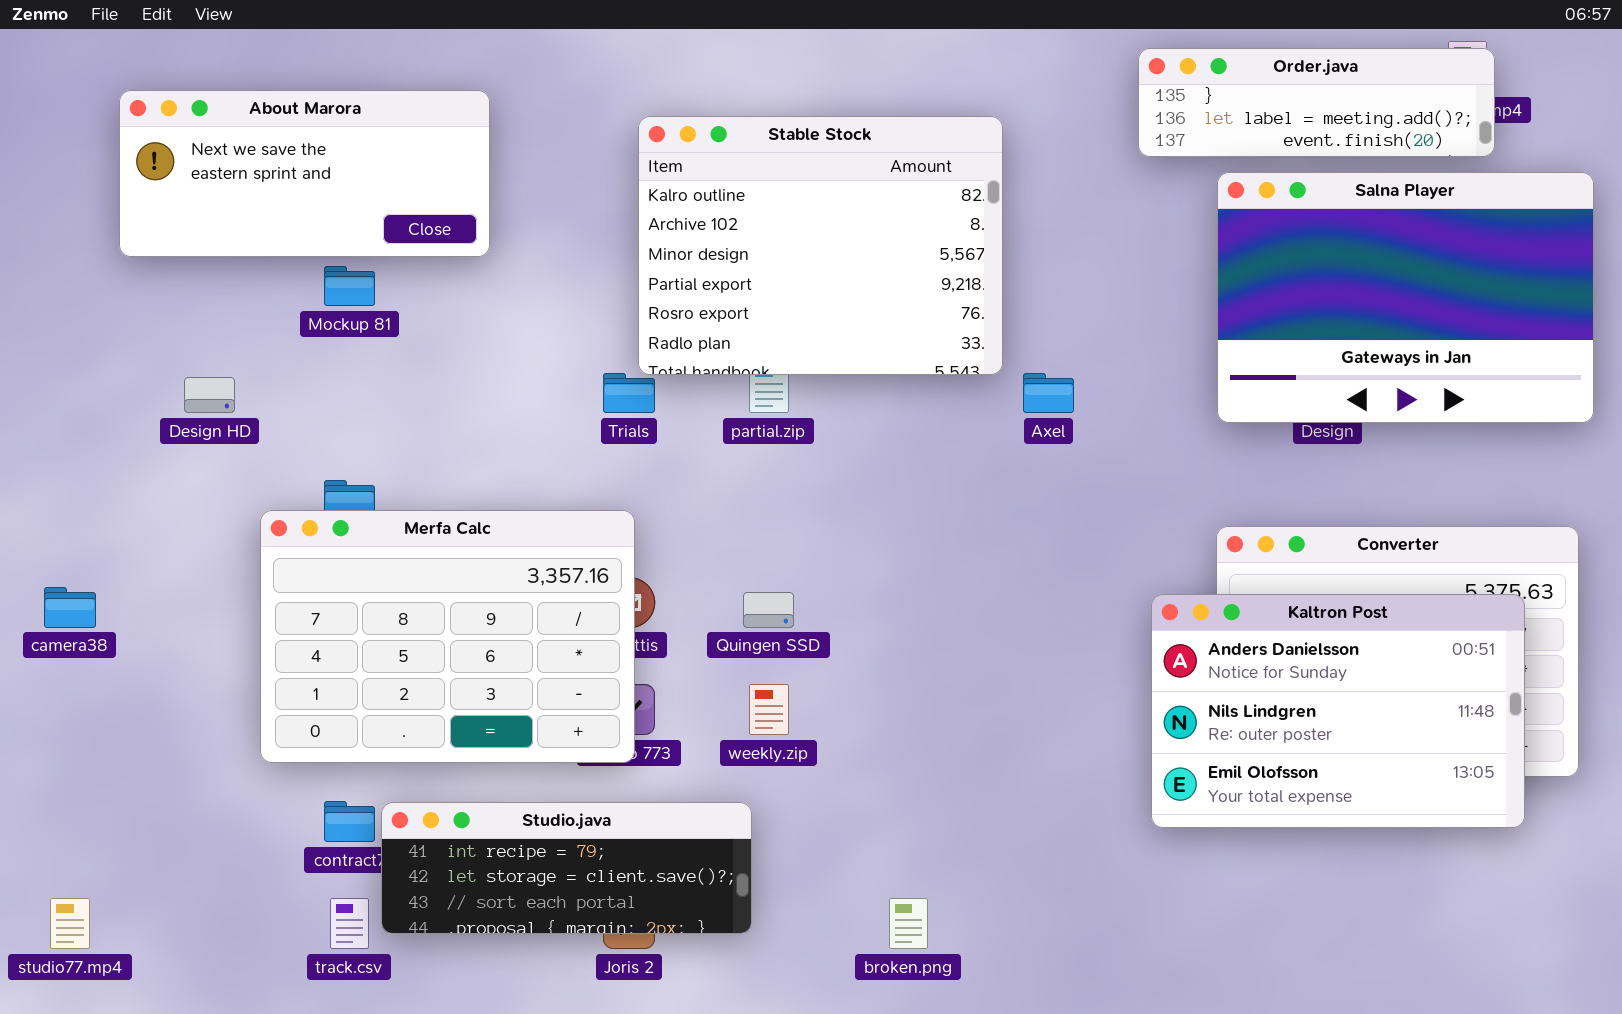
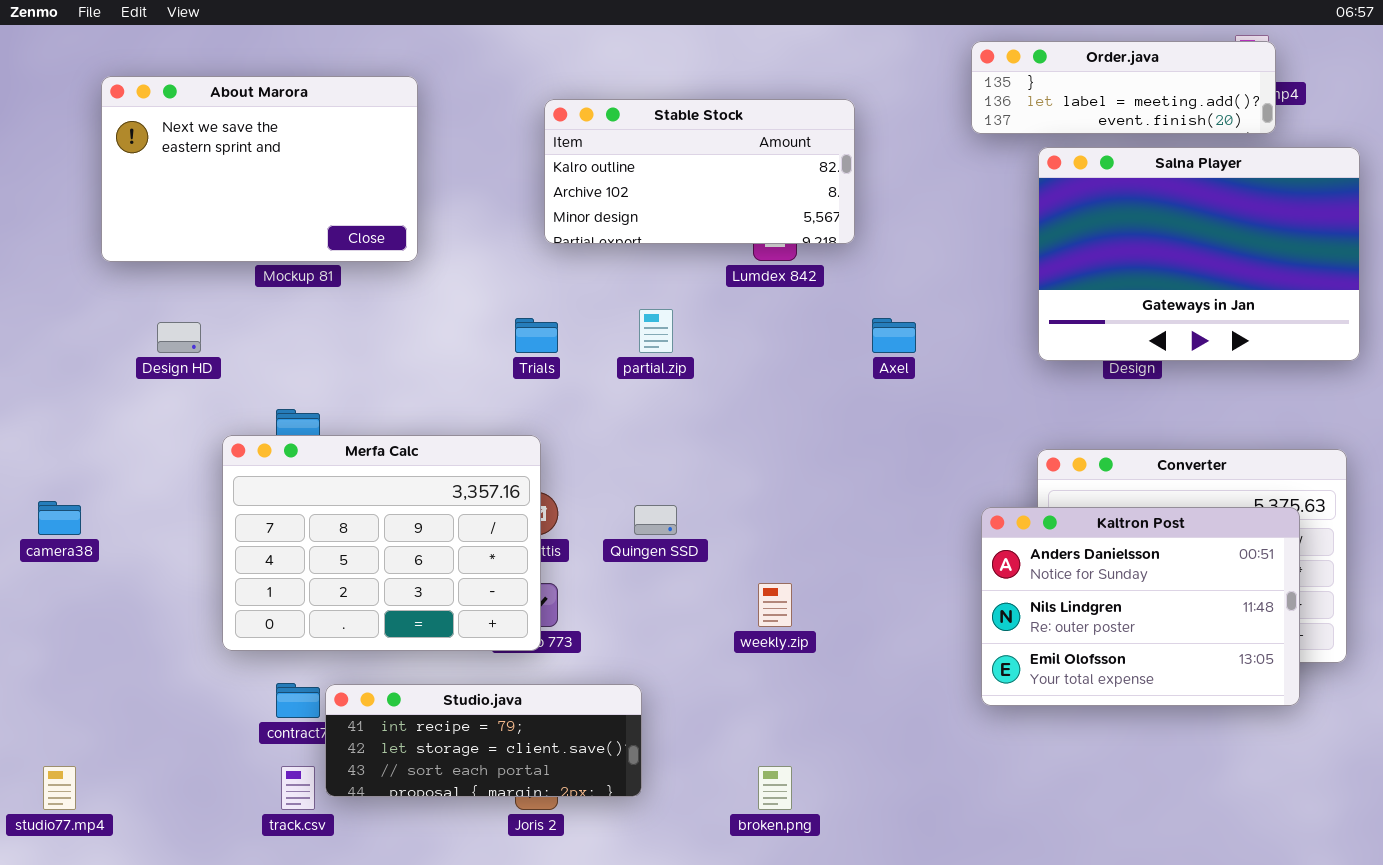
About Marora: [119,90,490,257] -> [101,76,418,262], resized
Stable Stock: [638,116,1003,375] -> [544,99,855,244], resized
weekly.zip: [749,684,789,735] -> [758,583,792,627], moved

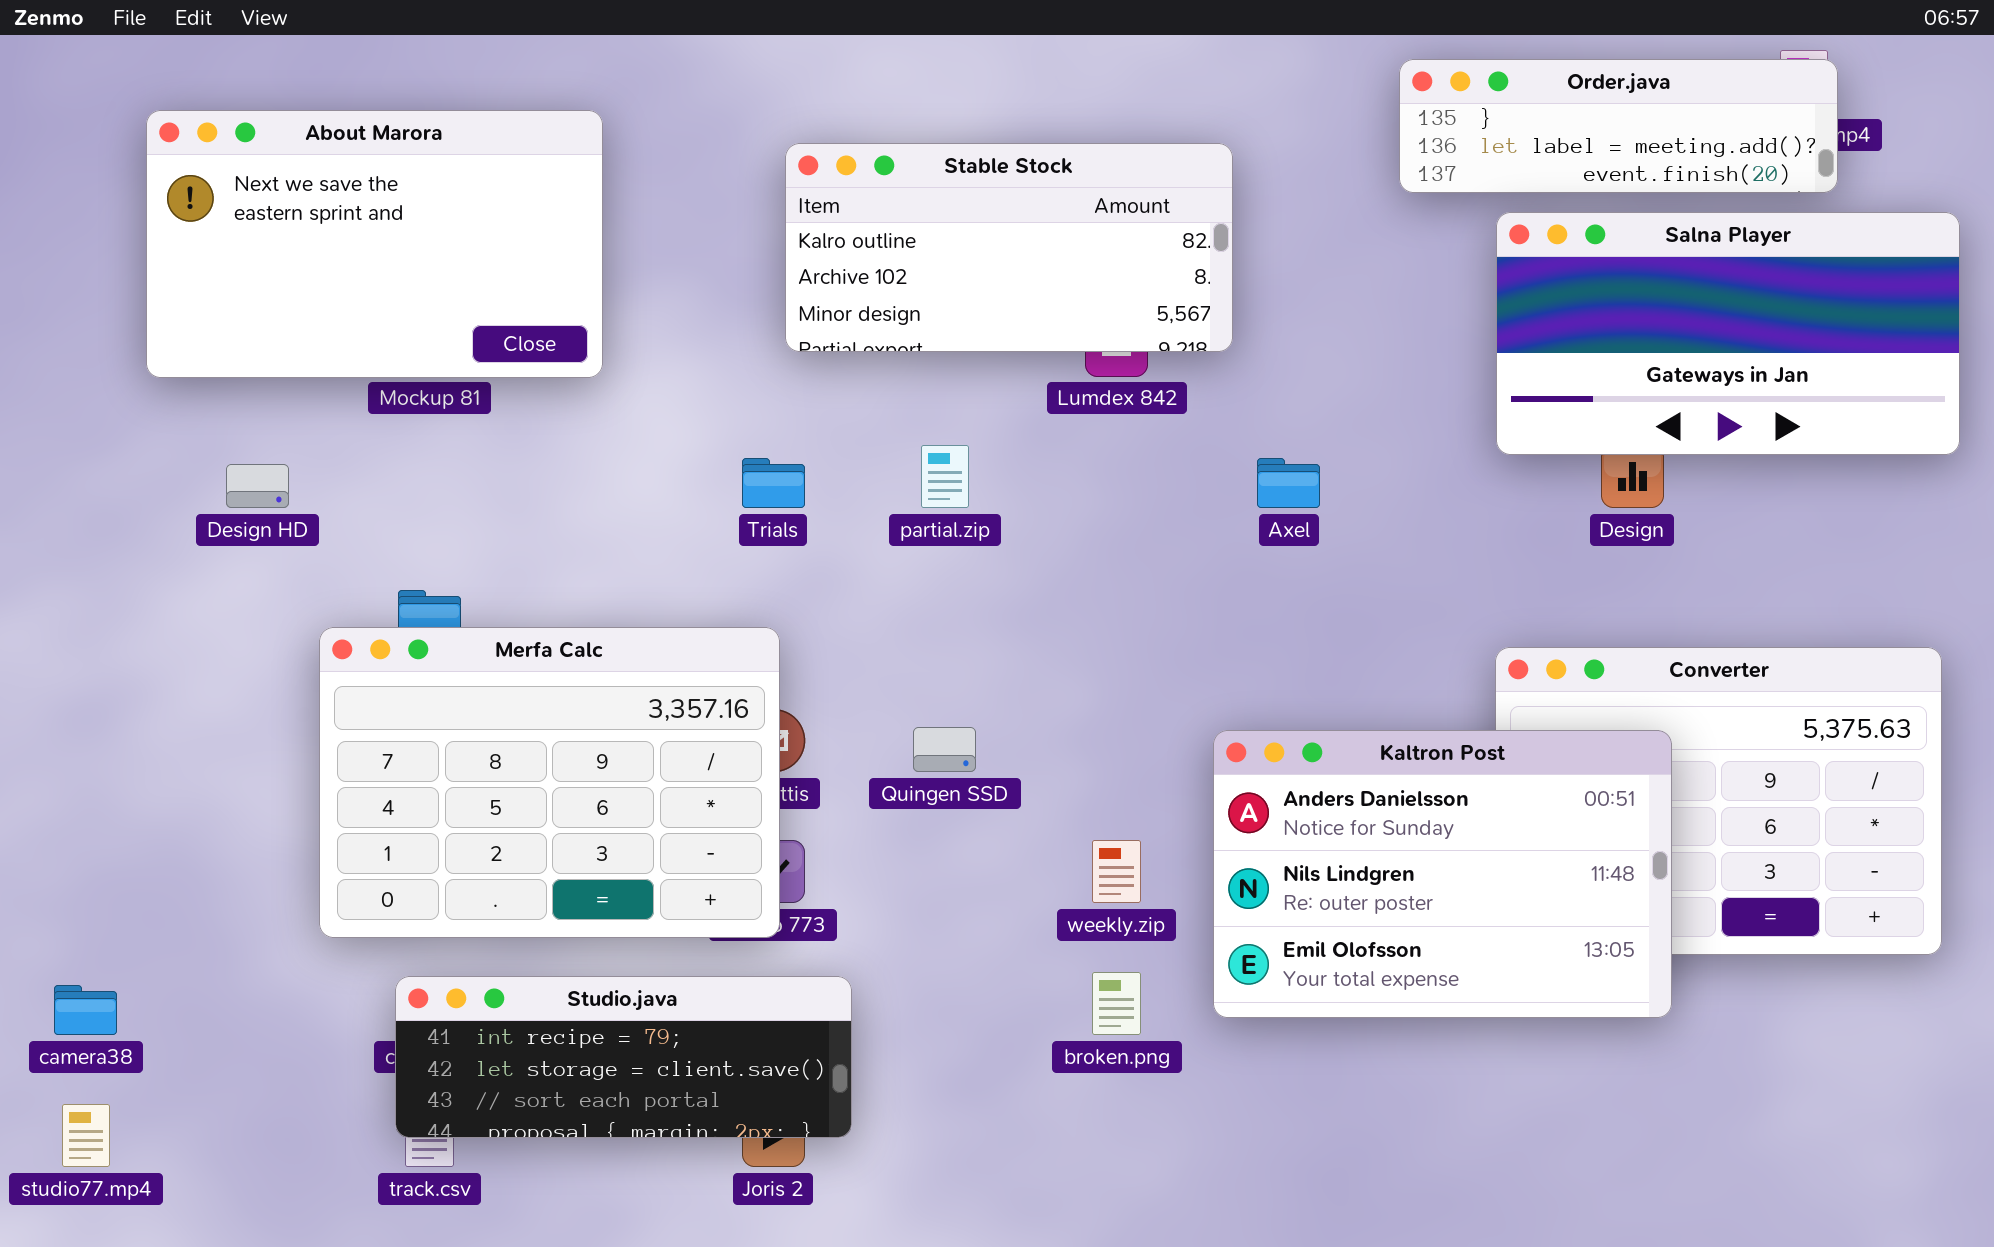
Salna Player: [1038,147,1360,361] -> [1496,212,1960,455], resized
camera38: [38,501,81,535] -> [54,985,117,1035], moved
Kaltron Post: [981,507,1300,706] -> [1213,730,1672,1018], moved
Studio.java: [325,684,642,797] -> [395,976,852,1138], moved
broken.png: [758,766,792,810] -> [1092,972,1141,1035], moved

